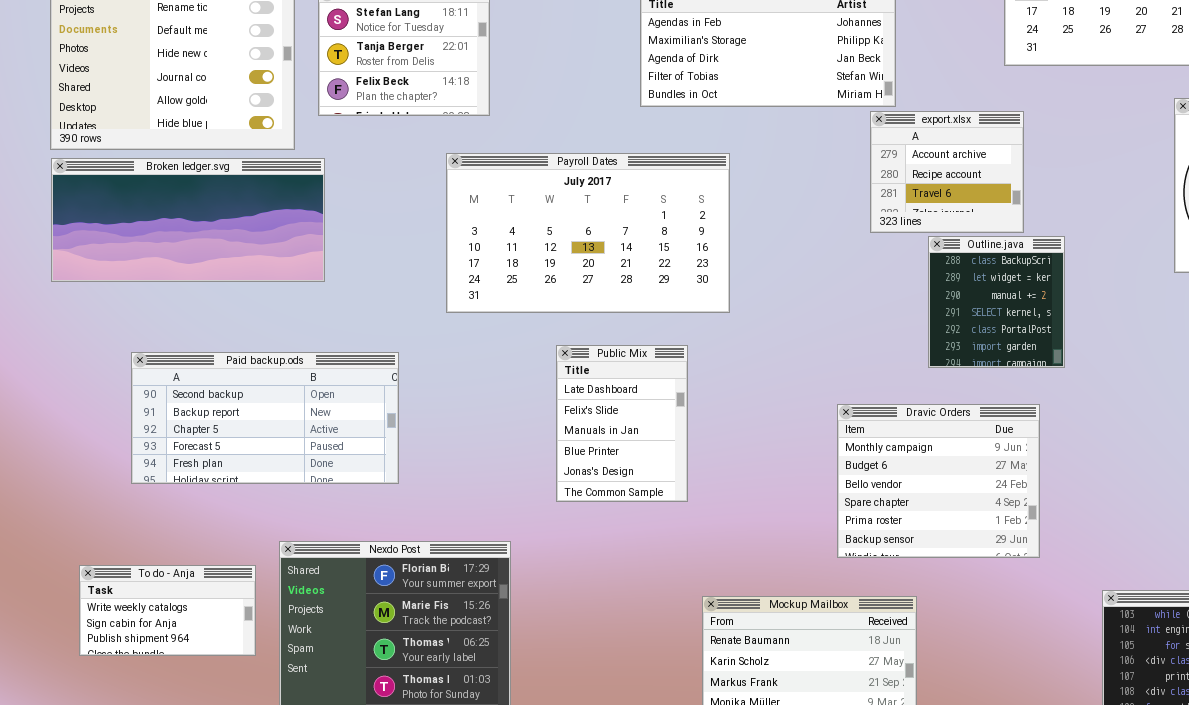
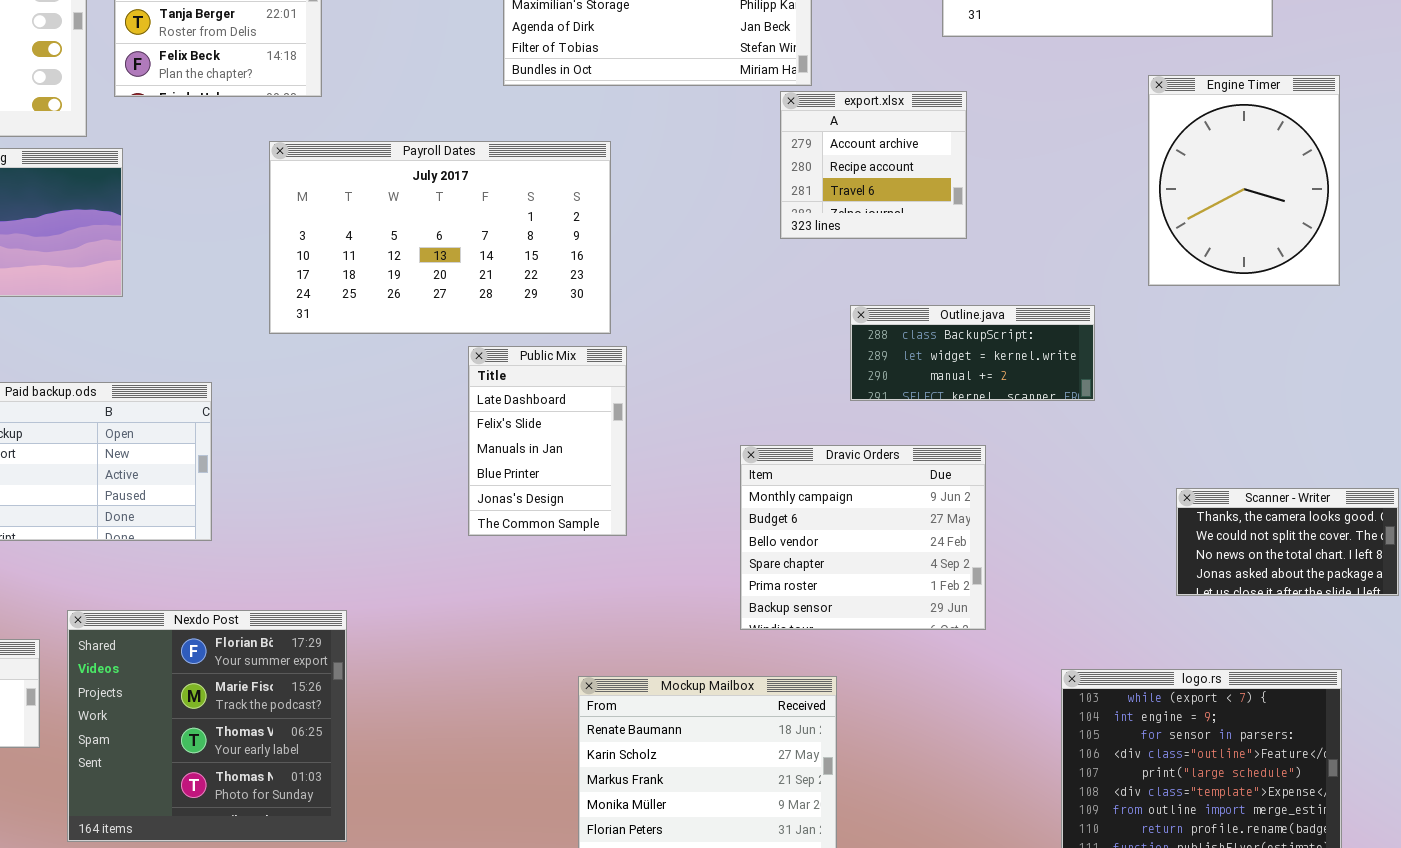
Outline.java: [928,236,1065,368] -> [850,305,1095,401], resized
Public Mix: [556,345,688,502] -> [468,346,627,536], moved

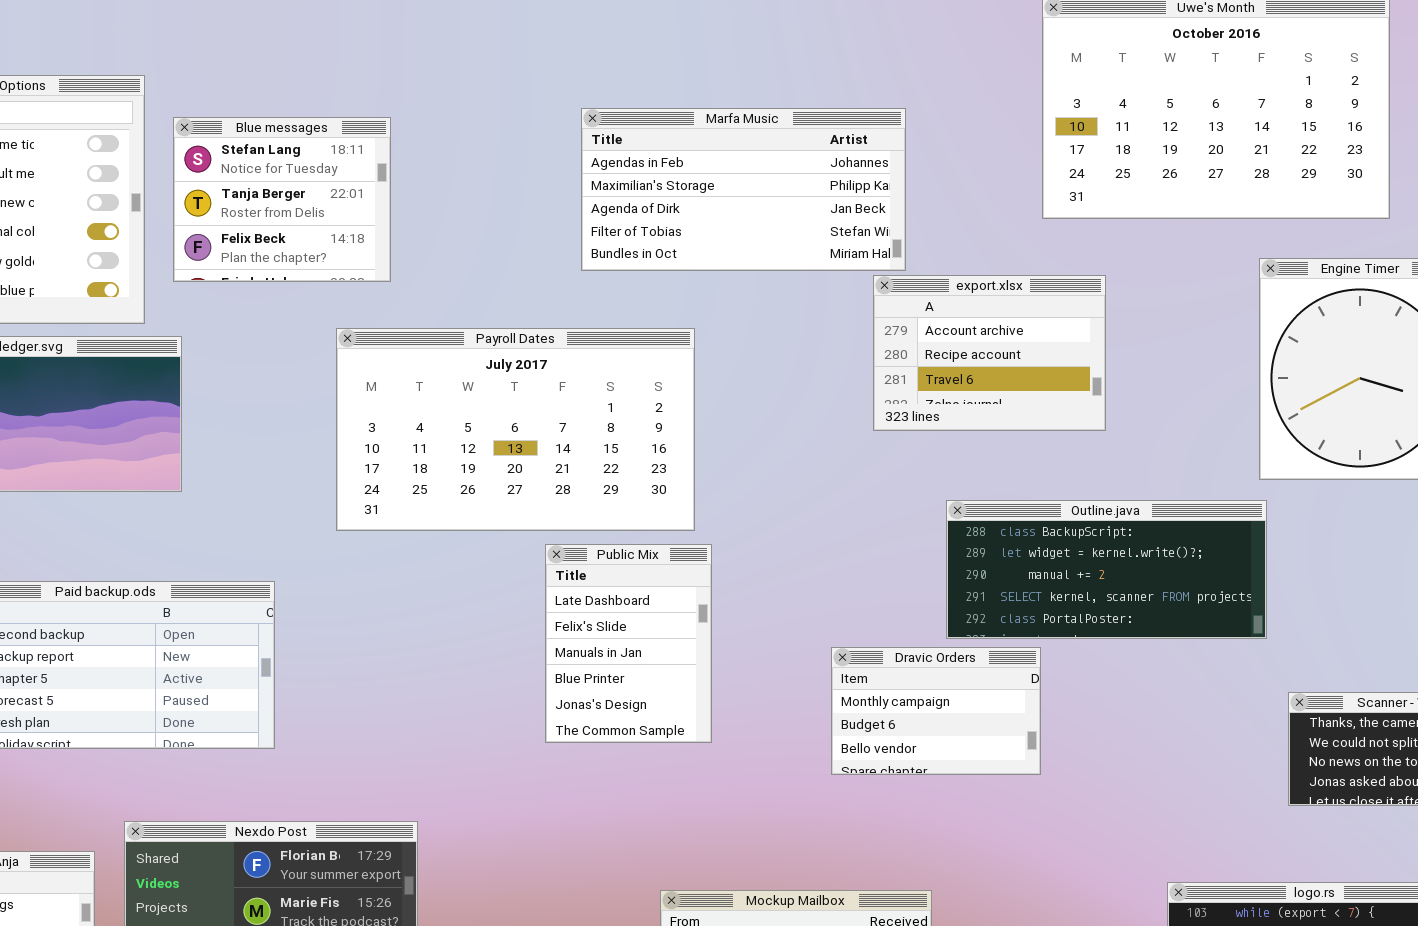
export.xlsx: [780,91,967,239] -> [873,275,1106,431], resized
Outline.java: [850,305,1095,401] -> [946,500,1267,639], resized
Dravic Orders: [740,445,986,630] -> [831,647,1041,775], resized

